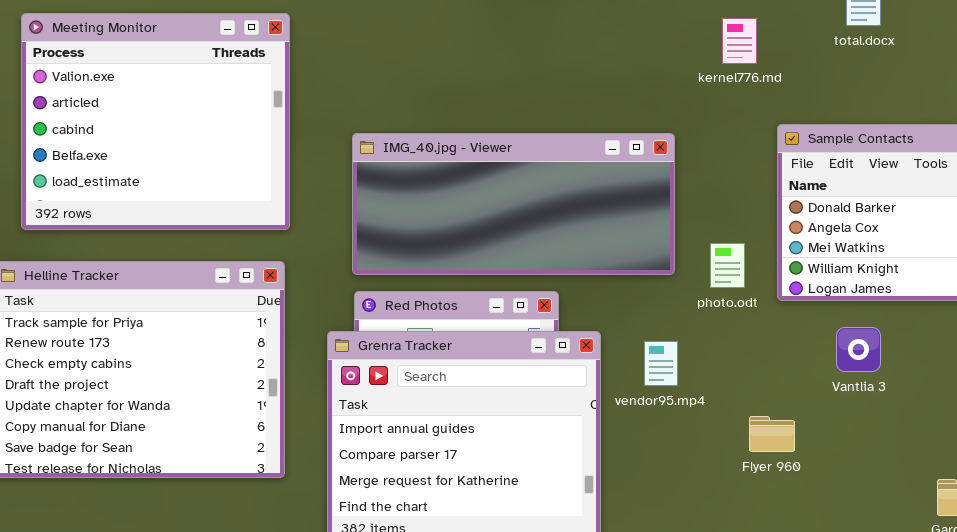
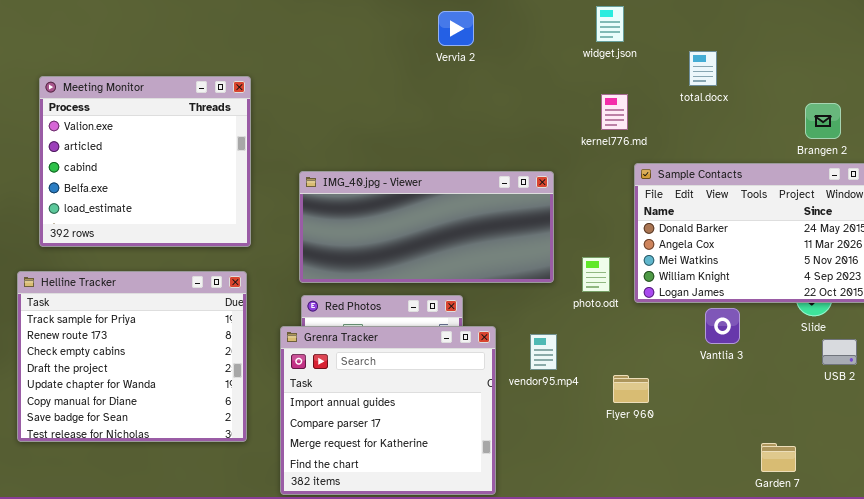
kernel776.md: [722,18,757,64] -> [601,94,628,130], moved
Vantlia 3: [836,327,881,372] -> [705,308,740,344], moved
Flyer 960: [749,416,795,452] -> [613,375,649,403], moved

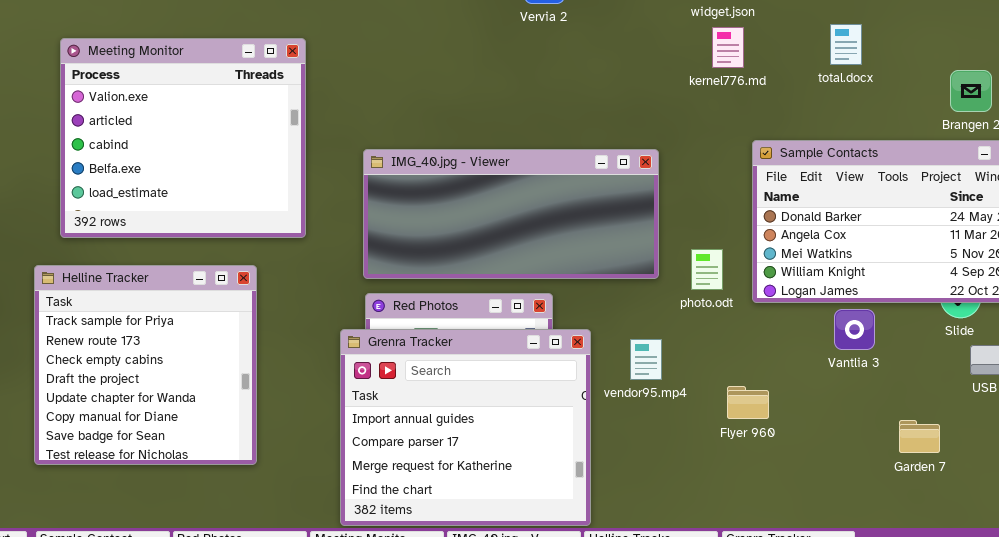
total.docx: [689,51,717,86] -> [830,24,862,65], moved
kernel776.md: [601,94,628,130] -> [712,27,744,68], moved
Helline Tracker: [17,271,247,442] -> [34,265,257,465], resized
Garden 7: [761,443,796,472] -> [899,420,940,453], moved

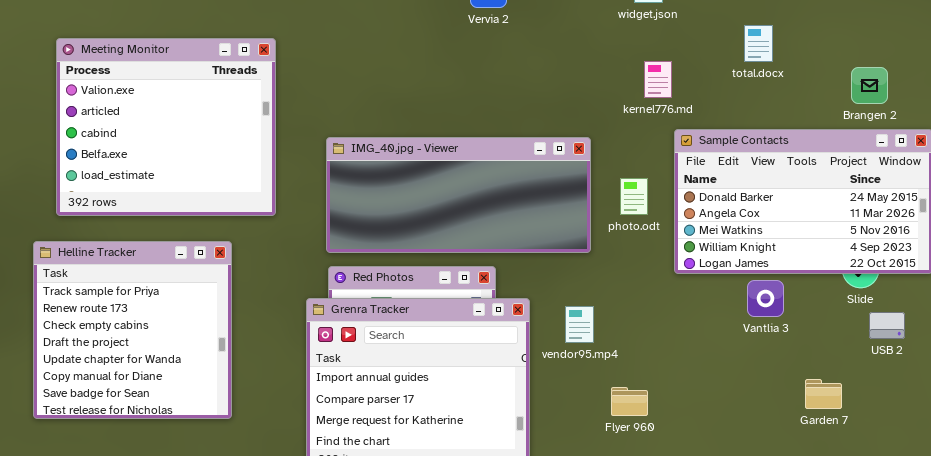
kernel776.md: [712,27,744,68] -> [644,61,672,98], moved
photo.odt: [691,249,723,290] -> [620,178,648,215], moved
Flyer 960: [727,386,769,419] -> [611,387,648,416], moved

